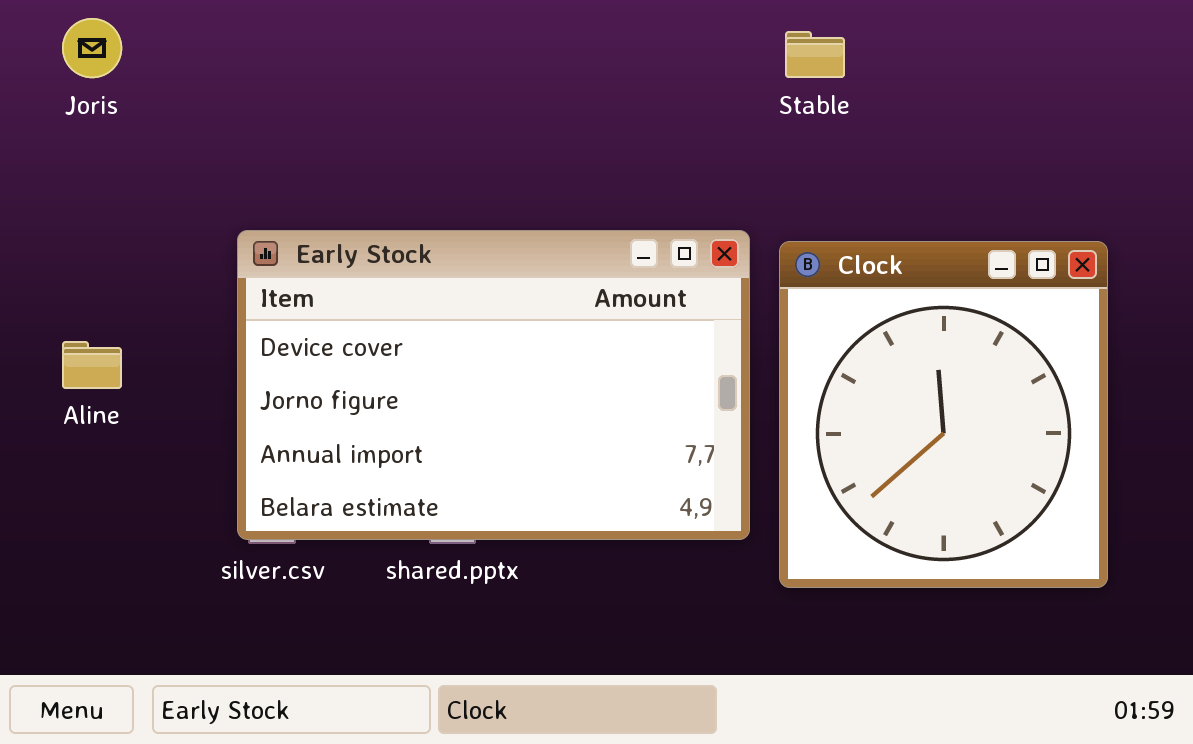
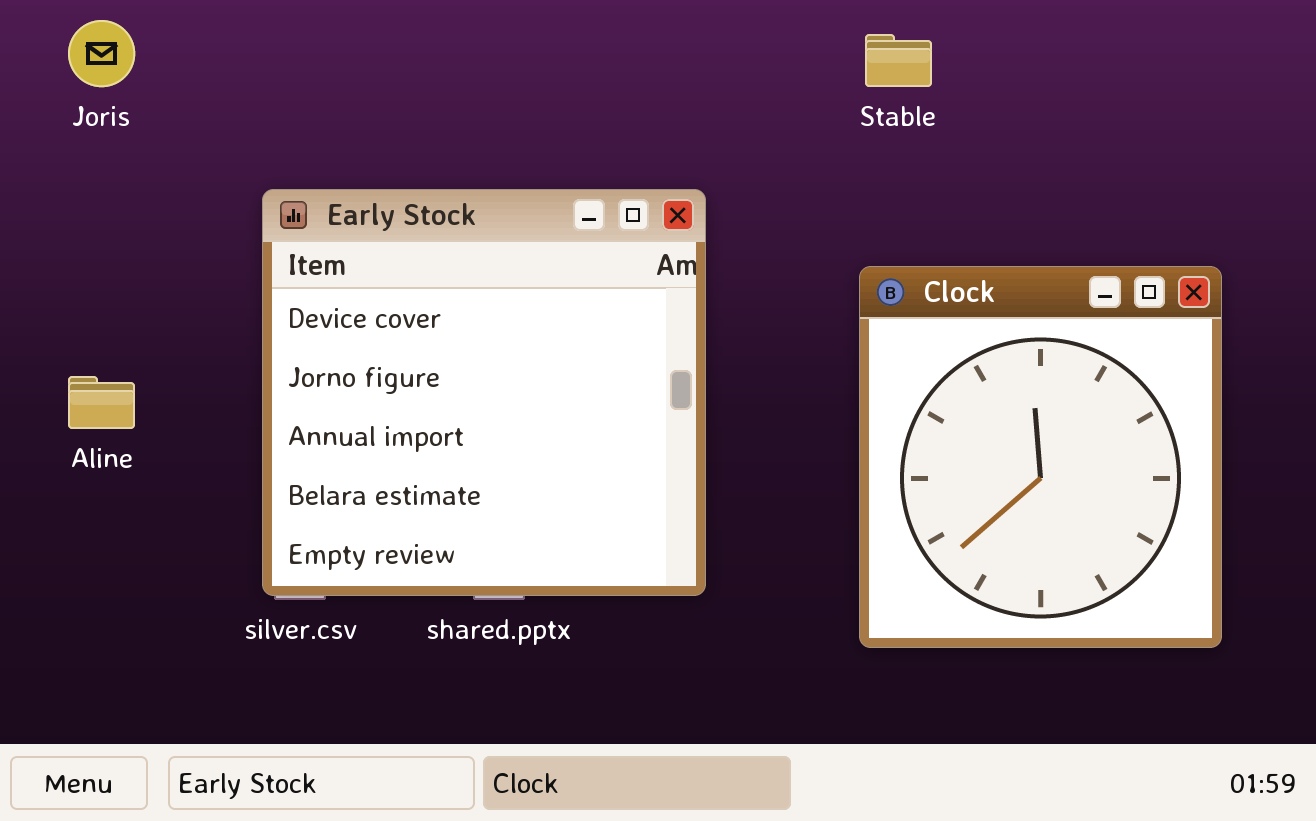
Early Stock: [237,230,750,540] -> [262,189,706,596], resized

